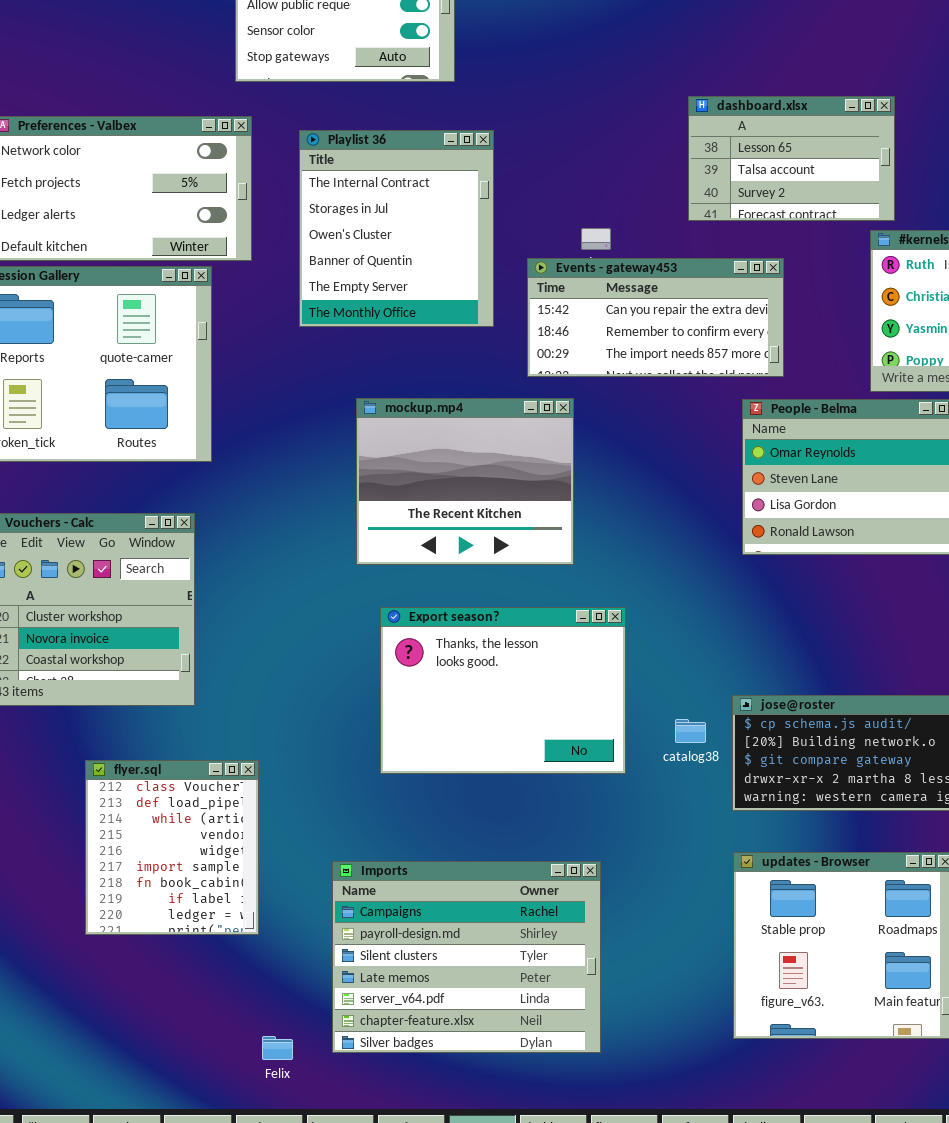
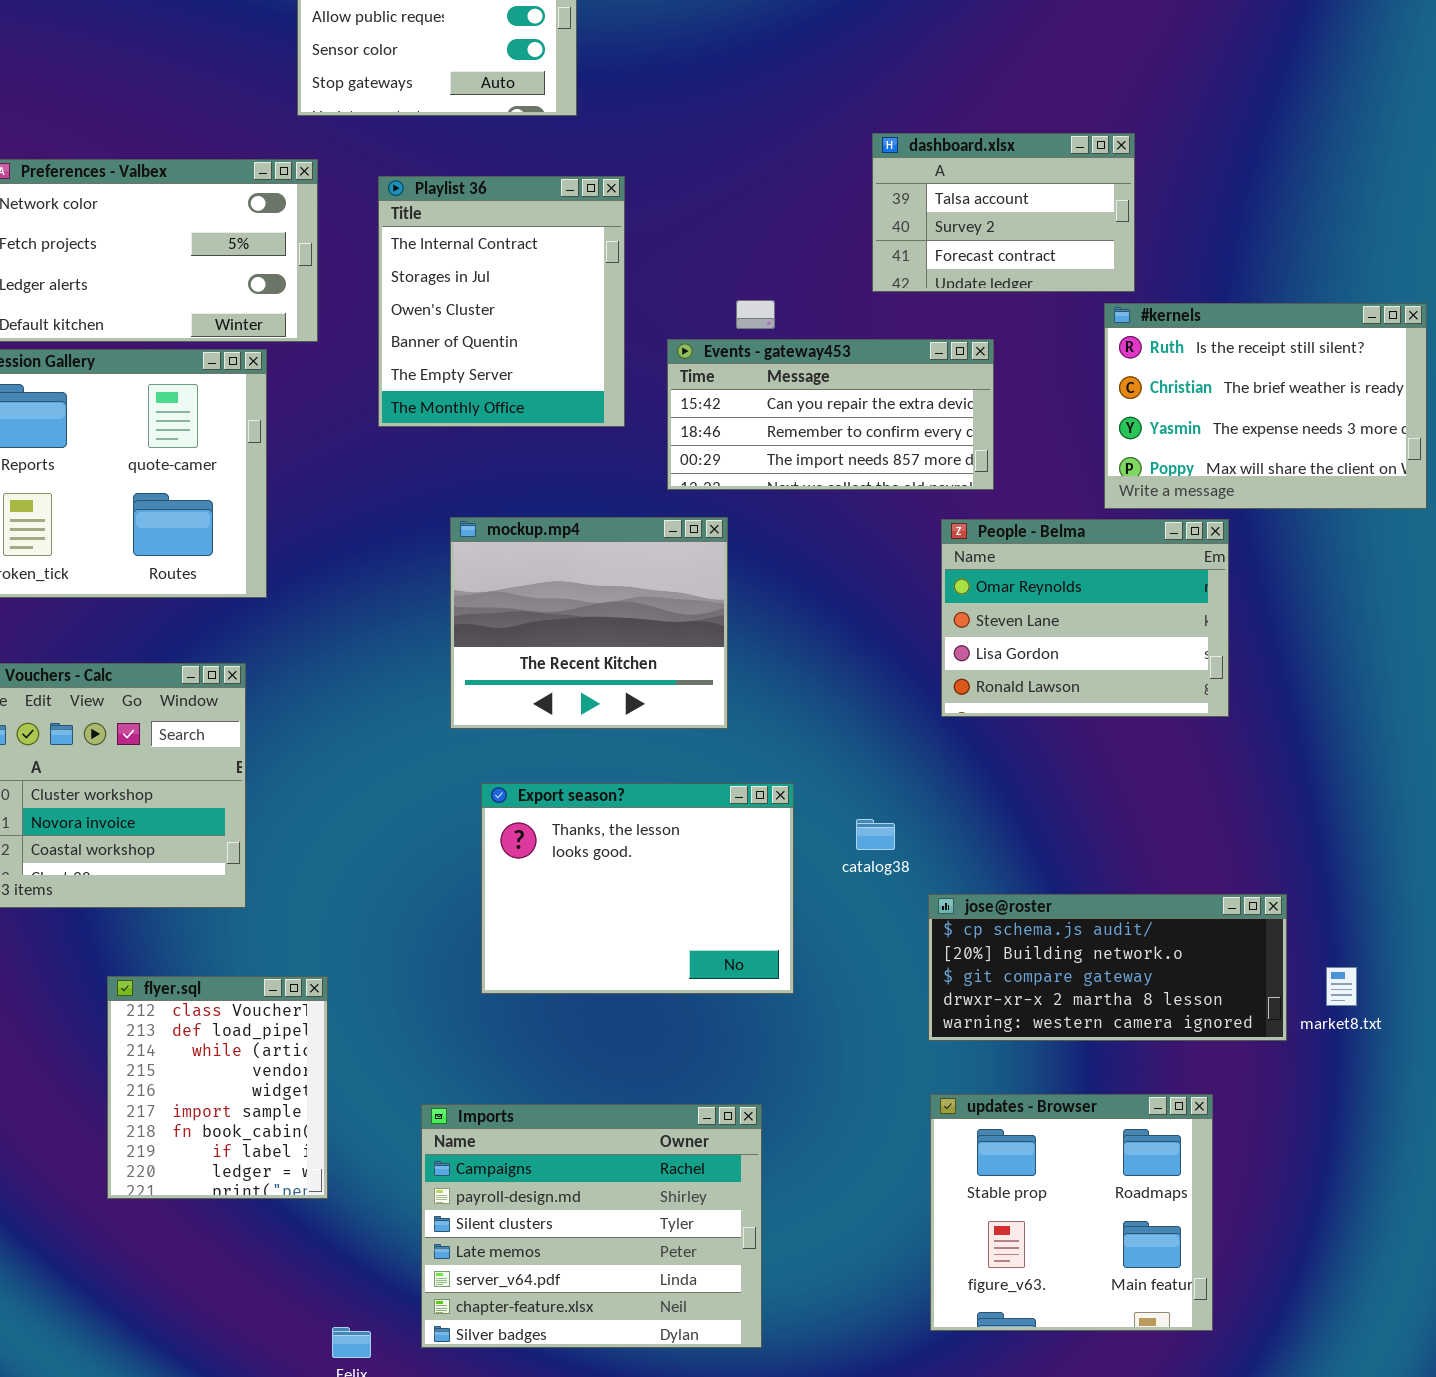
dashboard.xlsx: [688,96,895,221] -> [872,133,1135,292], scrolled down 1 row
catalog38: [675,719,706,743] -> [856,819,895,850], moved

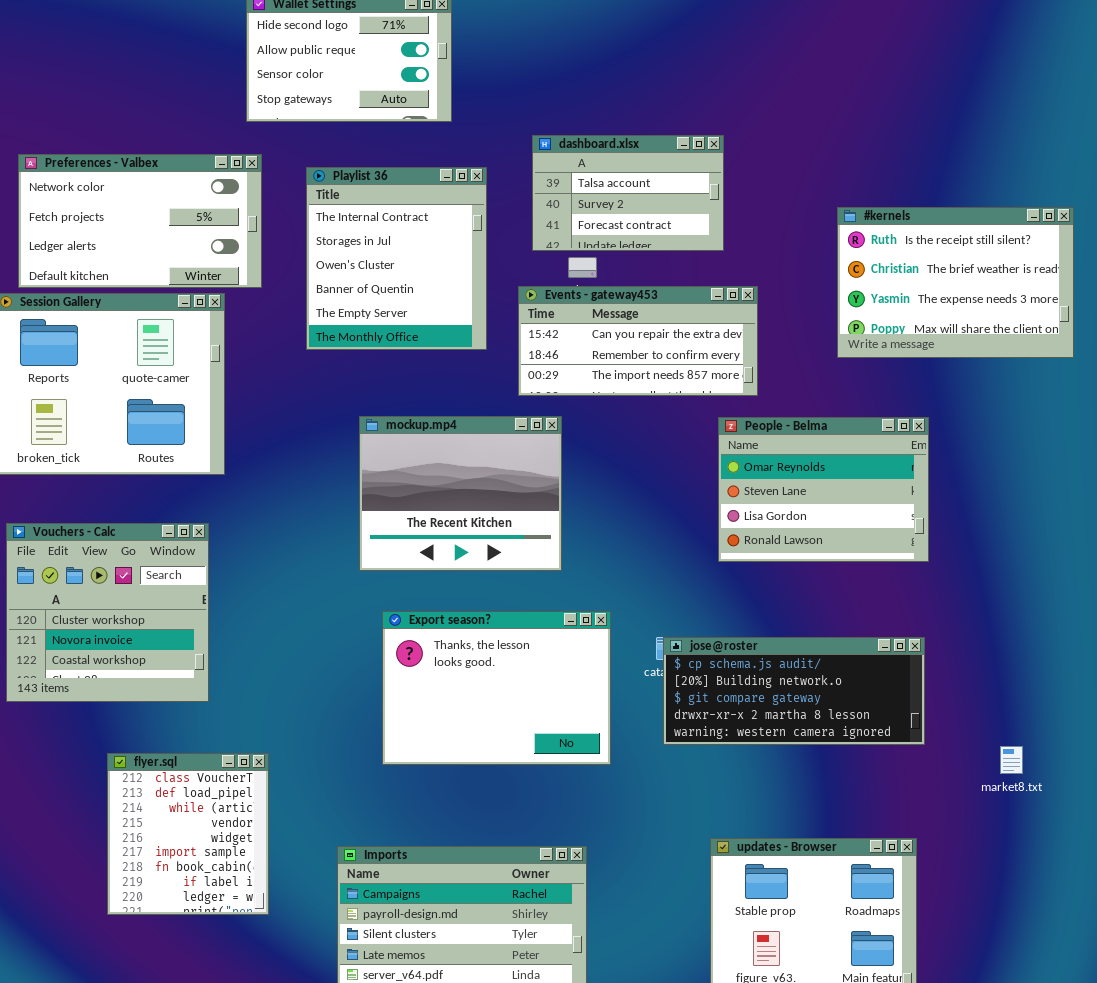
dashboard.xlsx: [872,133,1135,292] -> [532,135,724,251], moved
#kernels: [1104,303,1427,509] -> [837,207,1074,358], moved
jose@roster: [928,894,1287,1041] -> [663,637,925,745], moved

